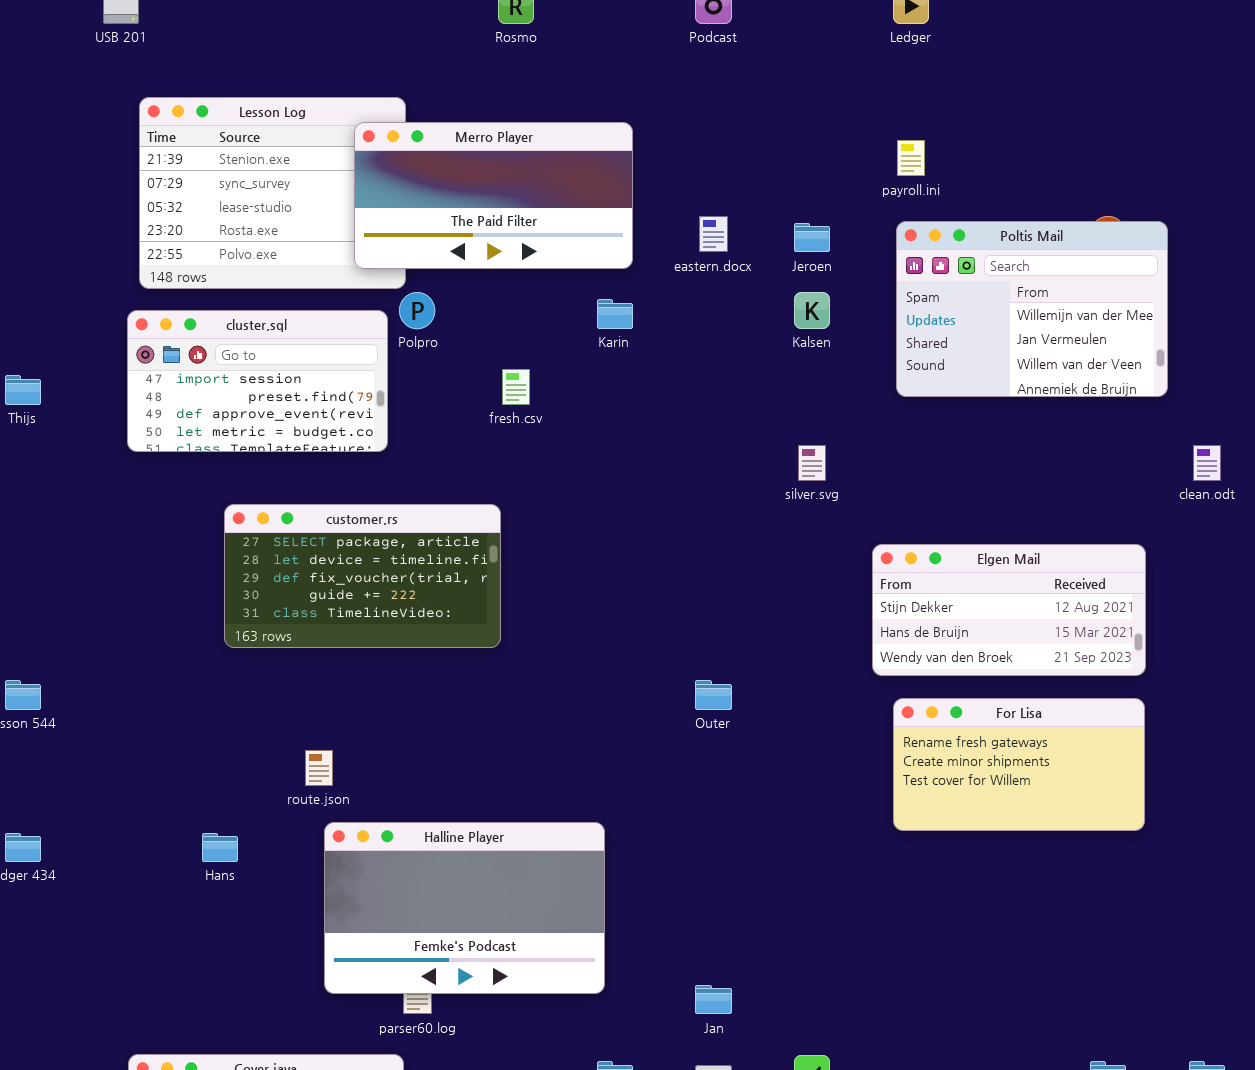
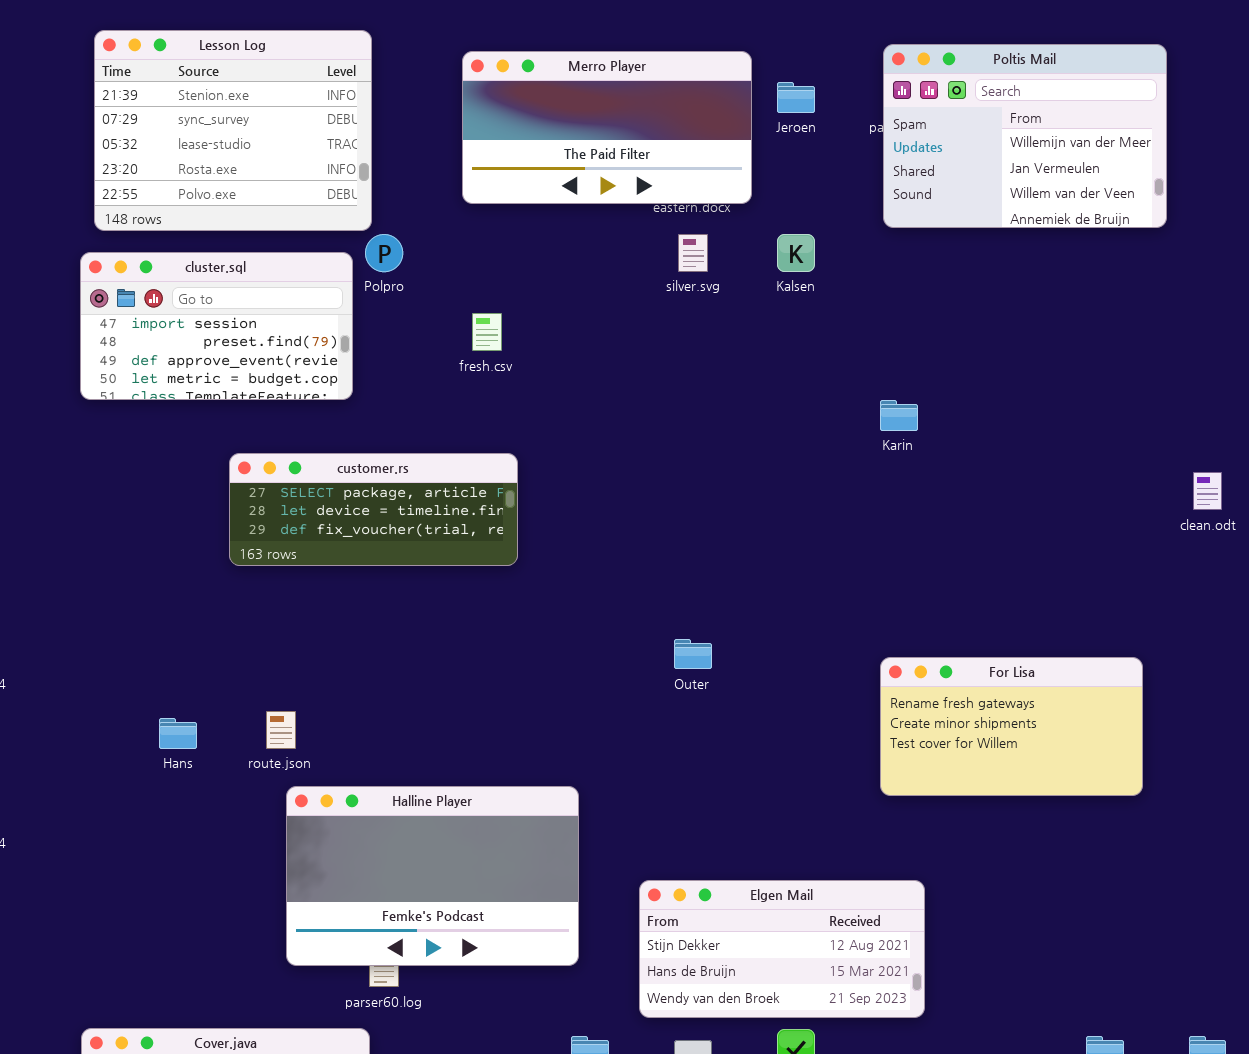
Merro Player: [354,122,633,269] -> [462,51,752,204], moved
Poltis Mail: [896,221,1168,397] -> [883,44,1167,228], moved
Jeroen: [794,223,830,252] -> [777,82,815,113], moved
Karin: [597,299,633,329] -> [880,400,918,431], moved
silver.svg: [798,445,826,481] -> [678,234,708,272], moved
clean.odt: [1193,445,1221,481] -> [1193,472,1222,510], moved
customer.rs: [224,504,501,648] -> [229,453,518,566], moved, resized
Elgen Mail: [872,544,1146,676] -> [639,880,925,1018], moved
Hans: [202,833,238,862] -> [159,718,197,749], moved

